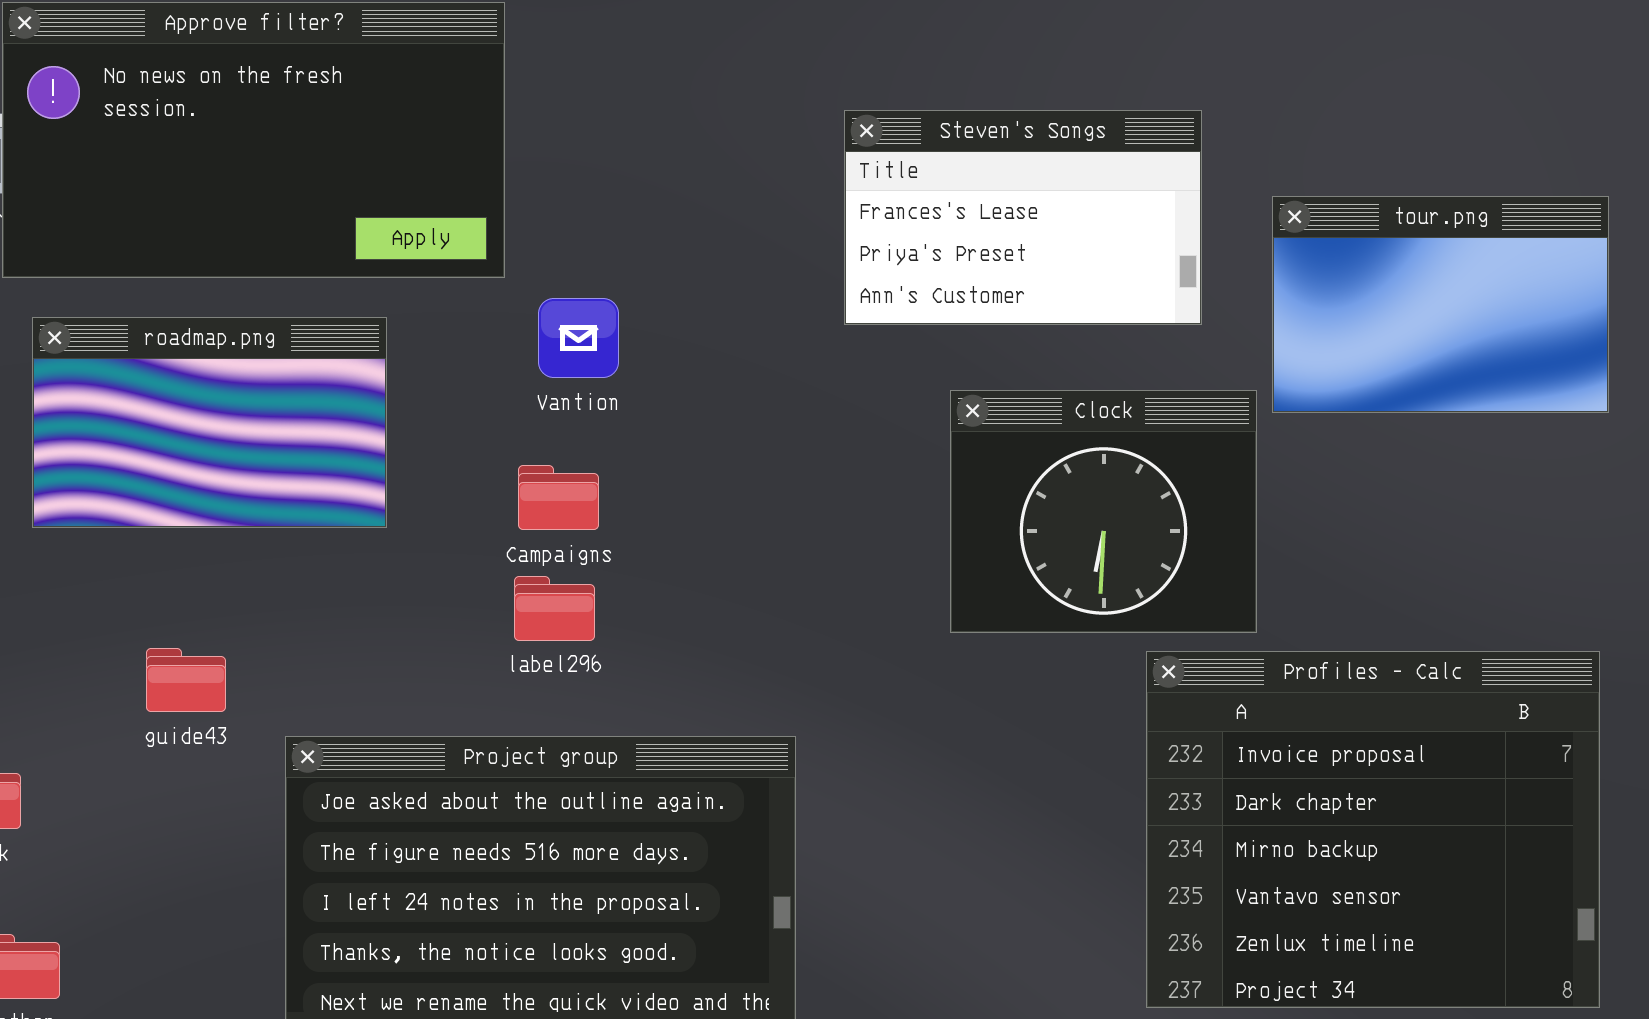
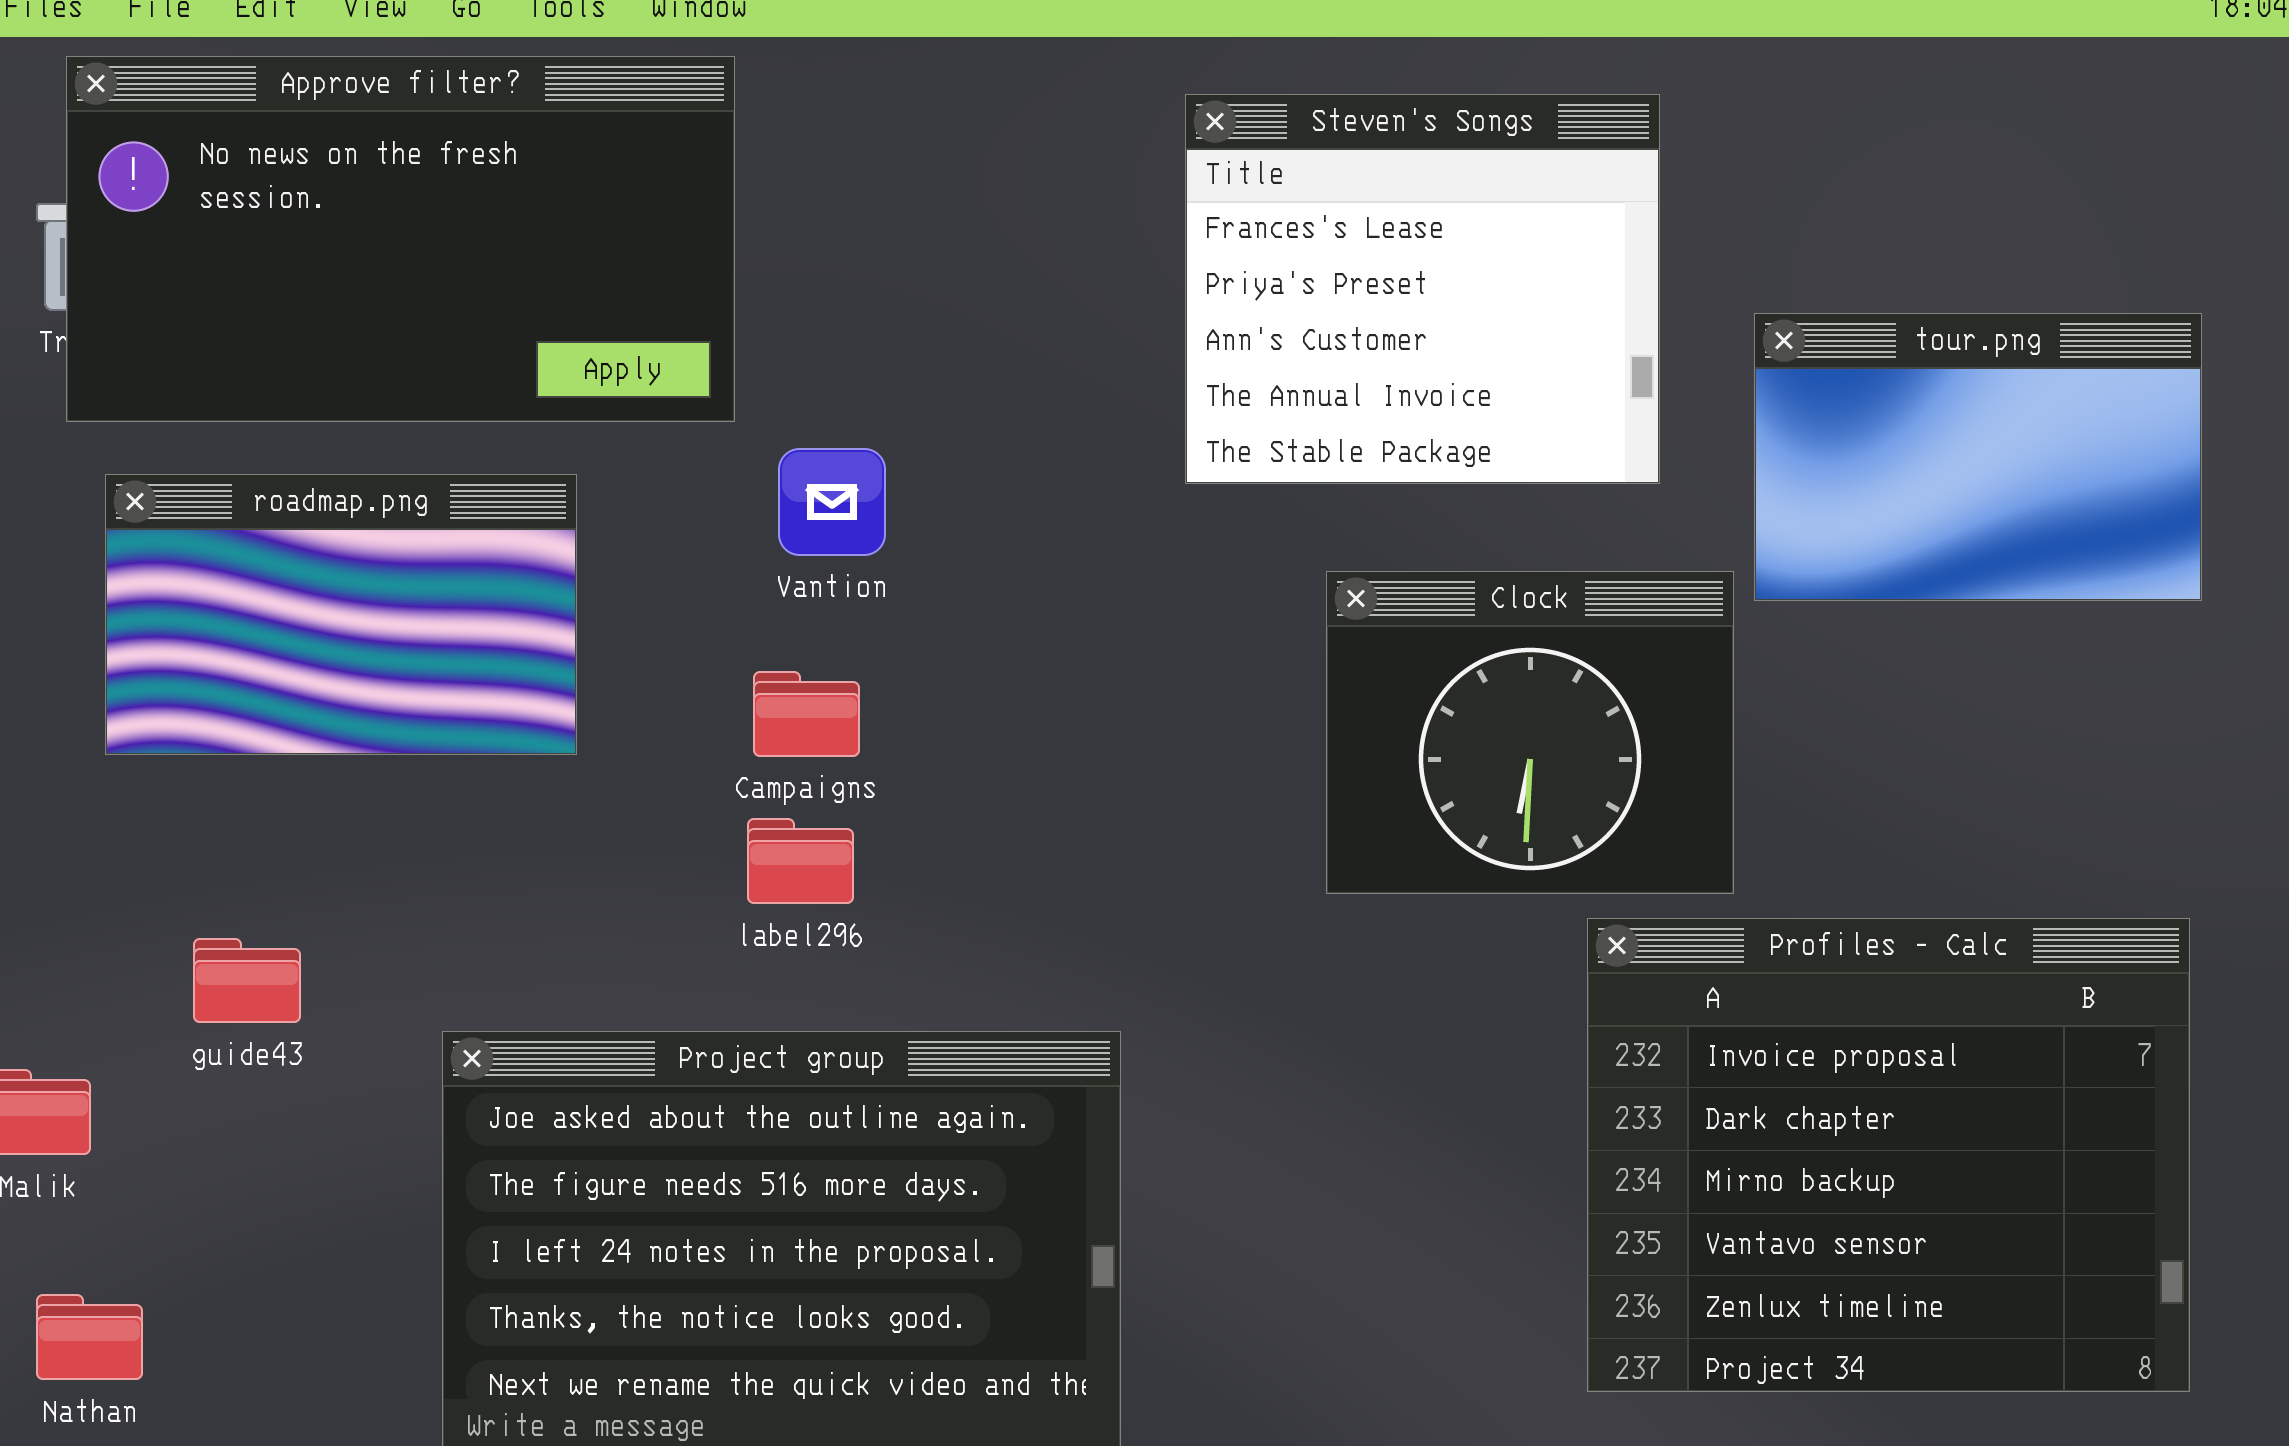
Steven's Songs: [844,110,1202,325] -> [1185,94,1660,484], resized
guide43: [146,648,226,712] -> [193,938,301,1023], moved

